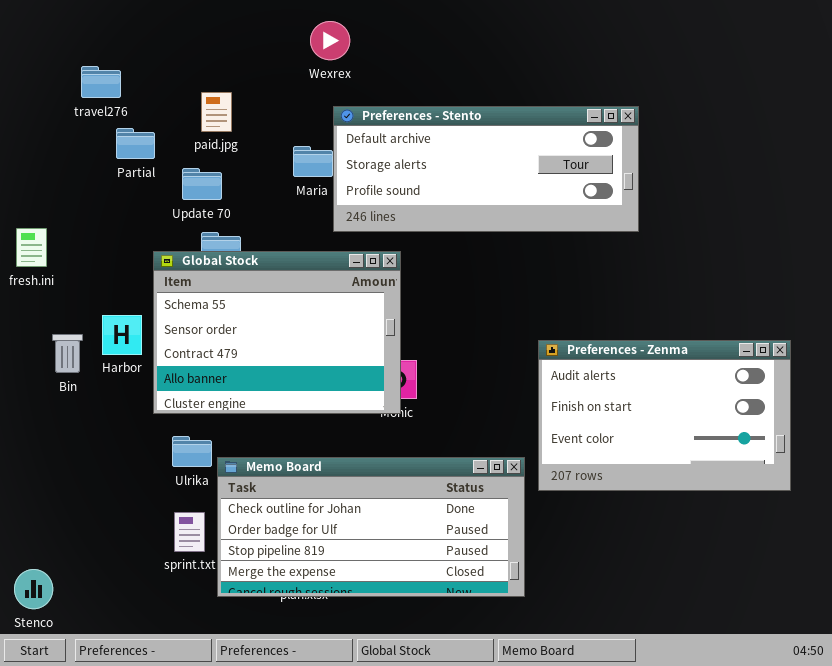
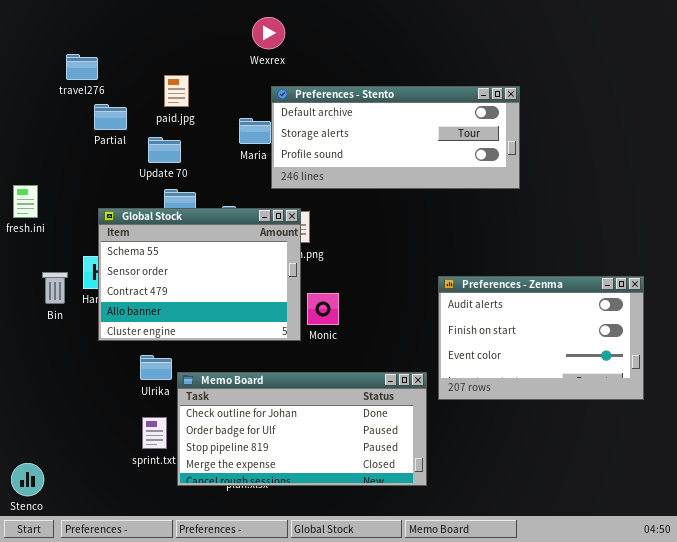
Global Stock: [153,251,401,414] -> [98,208,301,341], moved

